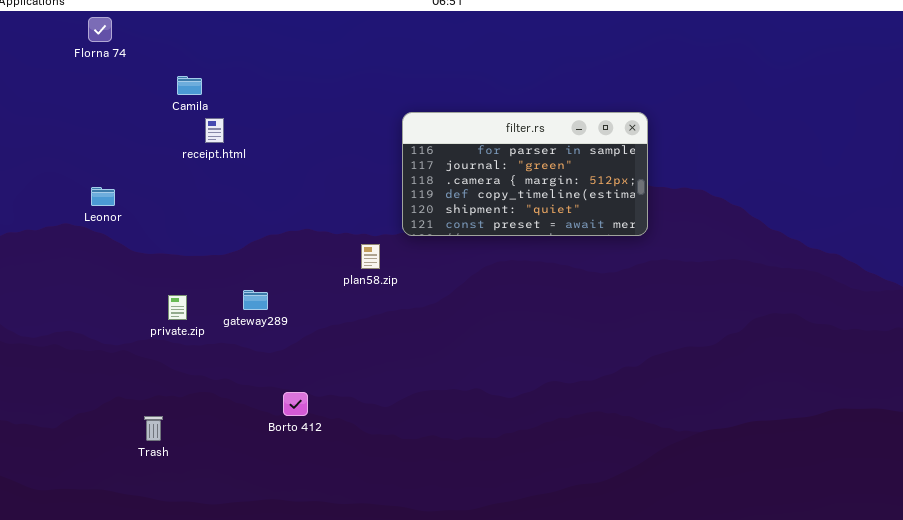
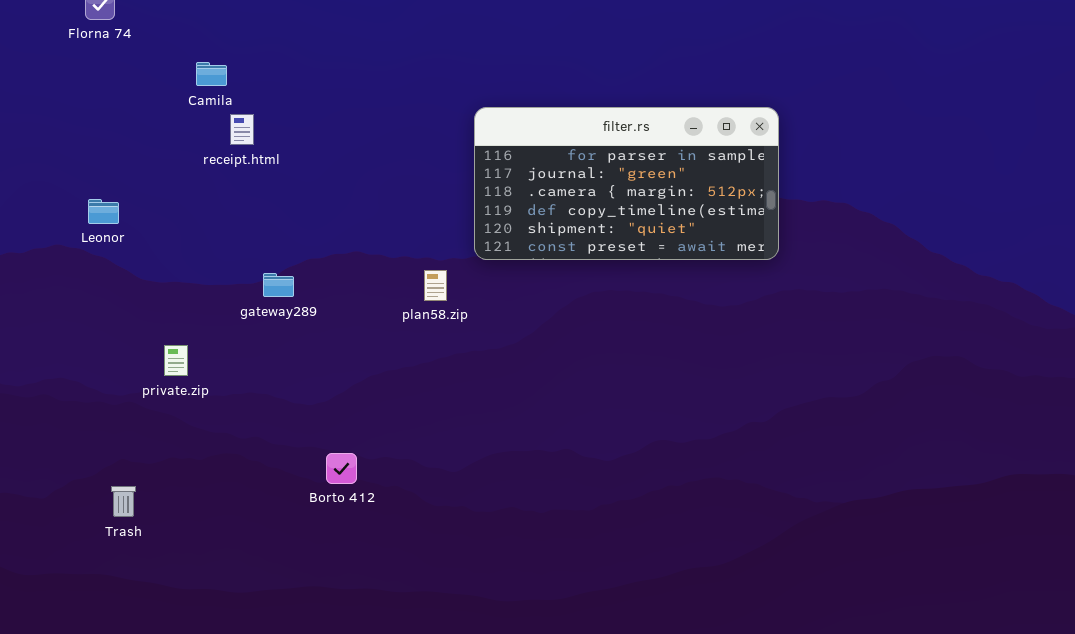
gateway289: [243,290,268,310] -> [263,273,294,297], moved
private.zip: [168,295,187,320] -> [164,345,188,376], moved
Trash: [144,416,163,441] -> [111,486,136,517], moved

